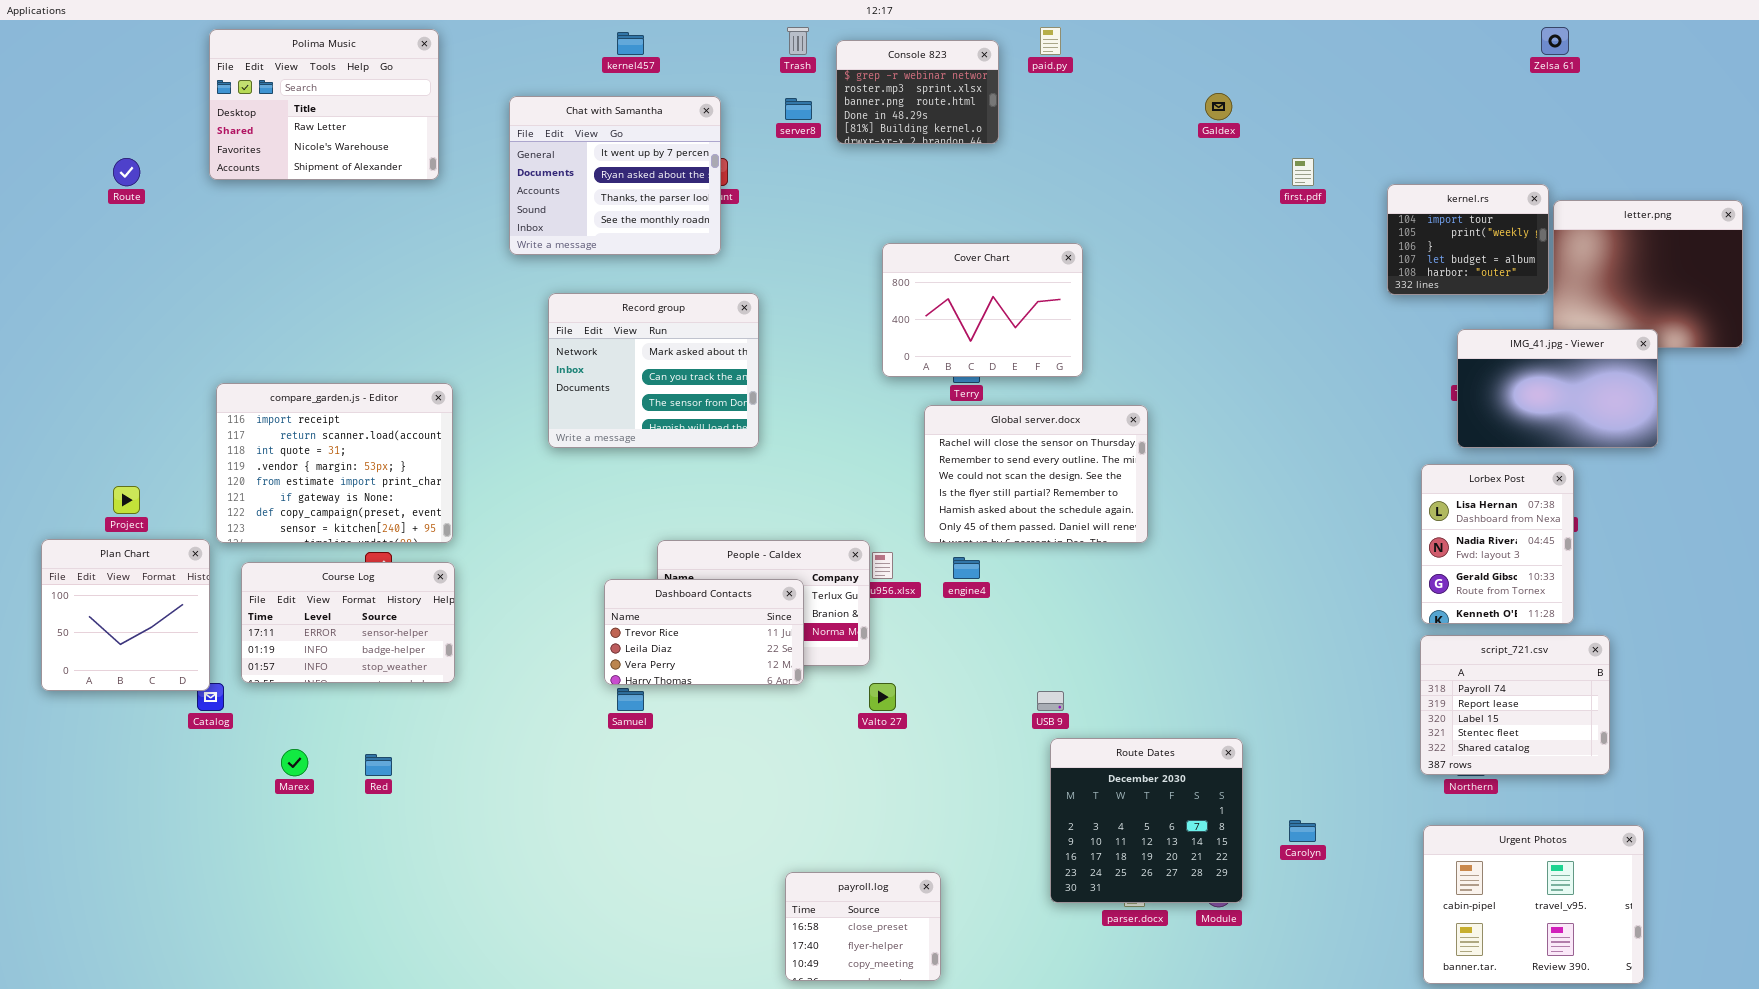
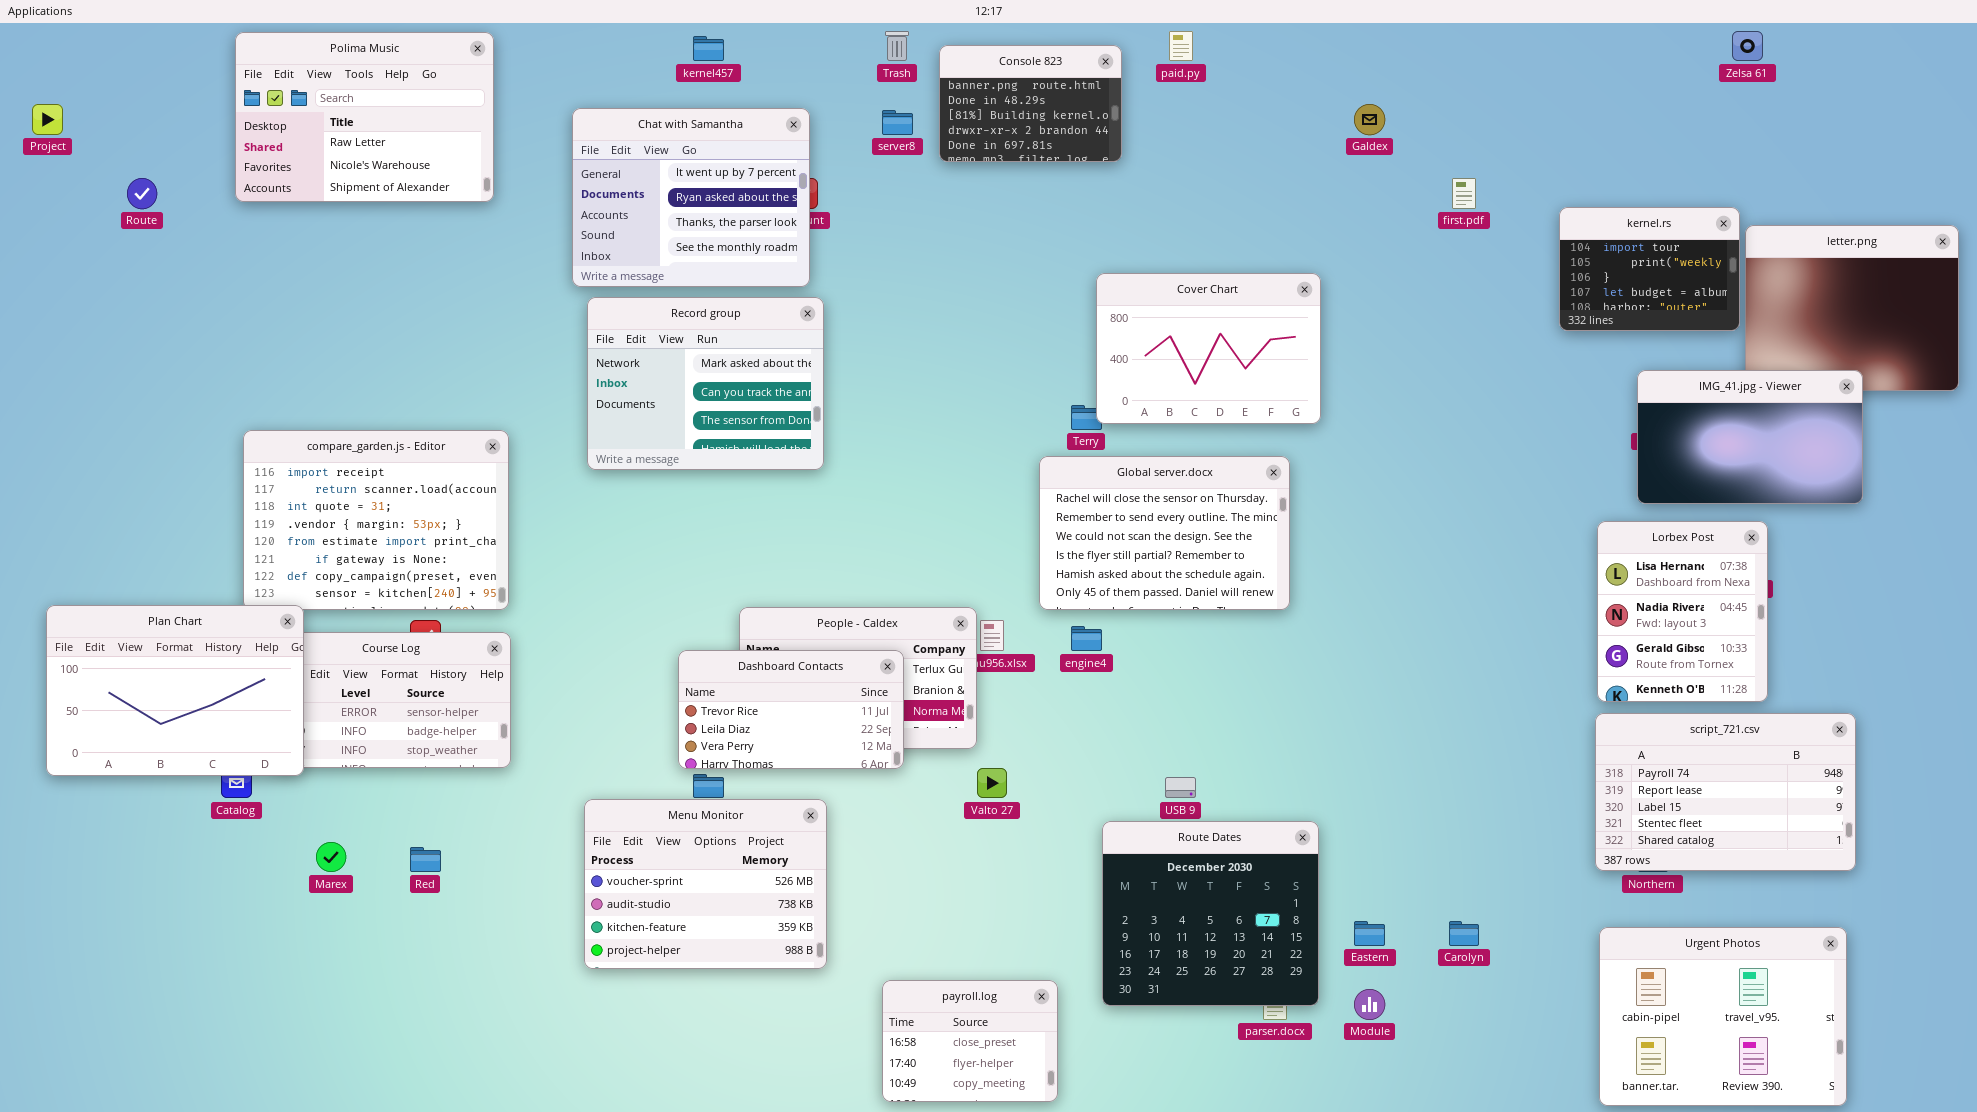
Console 823: [836,40,999,144] -> [939,45,1122,162], scrolled down 2 rows
Cover Chart: [882,243,1083,377] -> [1096,273,1321,424], moved
Record group: [548,293,759,448] -> [587,297,824,470], moved
Project: [113,486,140,514] -> [32,104,63,135], moved
Plan Chart: [41,539,210,691] -> [46,605,304,776], resized
script_721.csv: [1420,635,1610,775] -> [1595,713,1856,871], resized
Menu Monitor: none -> [584,799,827,969], opened
Route Dates: [1050,738,1243,903] -> [1102,821,1319,1006], moved

